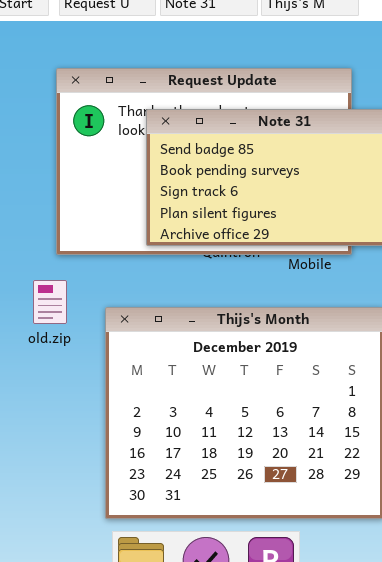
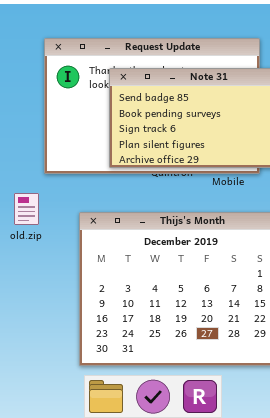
old.zip: [33,280,67,324] -> [14,193,39,225], moved

